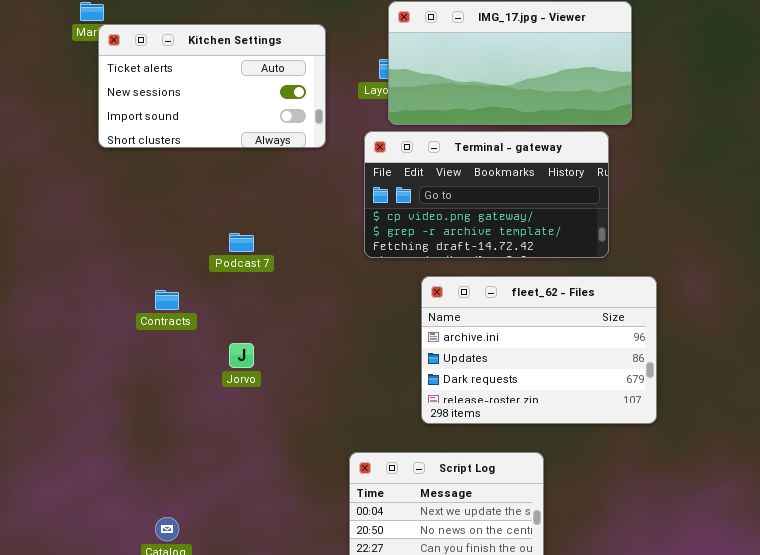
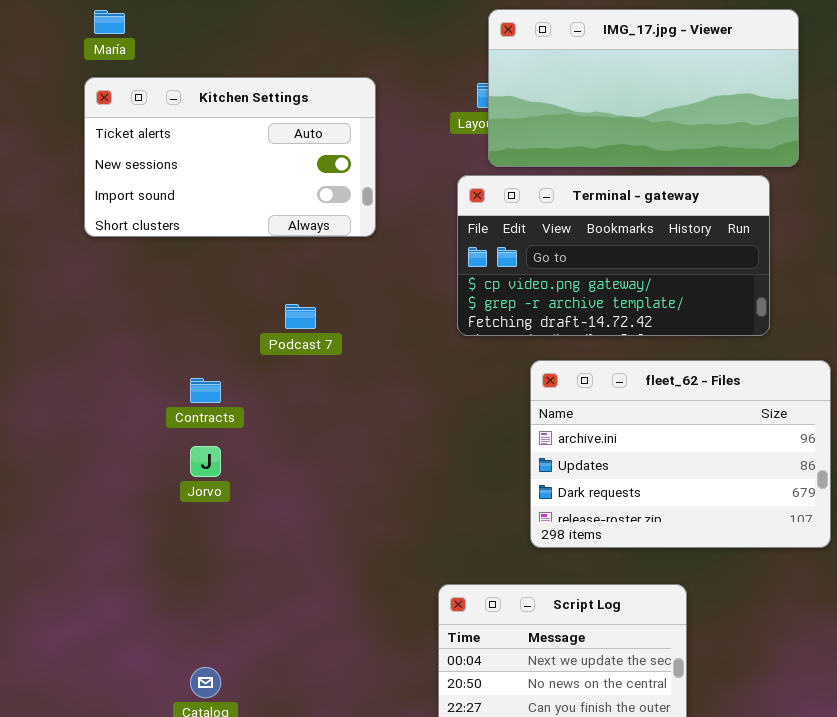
Kitchen Settings: [98,24,326,148] -> [84,77,376,237], moved
Jorvo: [229,343,254,368] -> [190,446,221,477], moved

